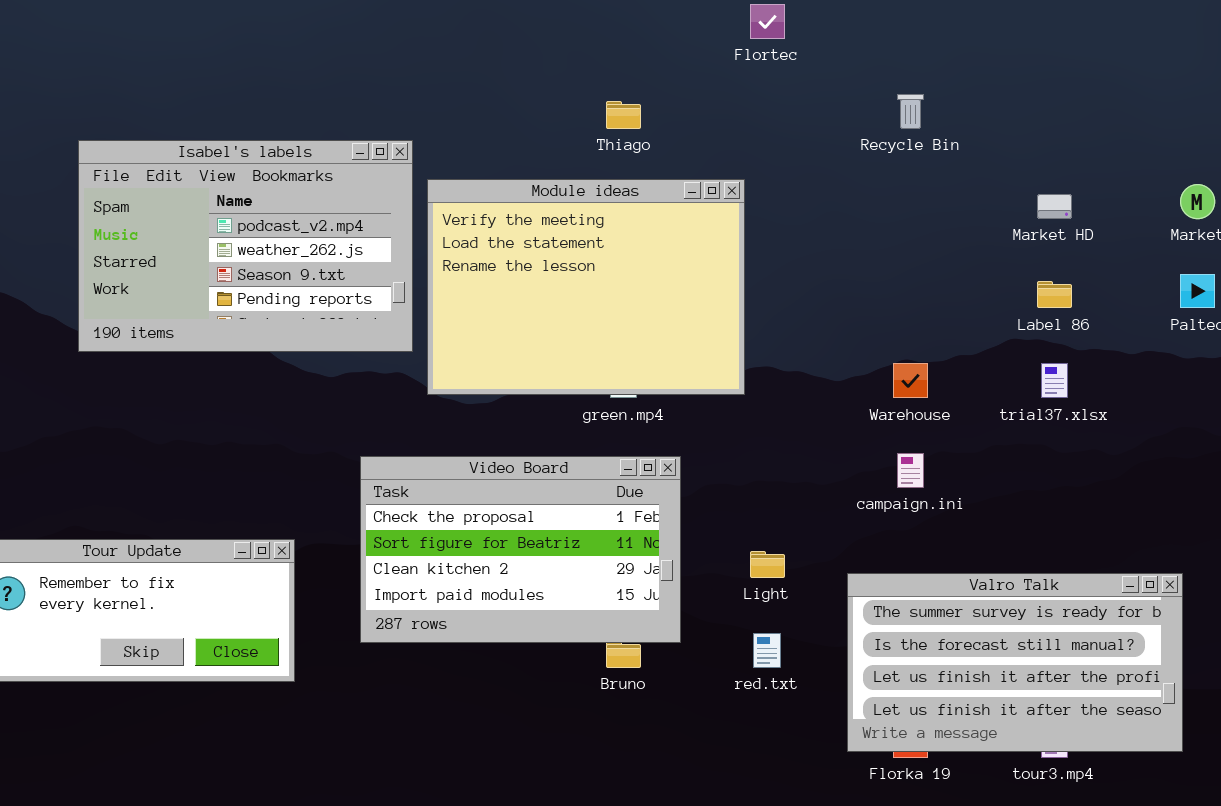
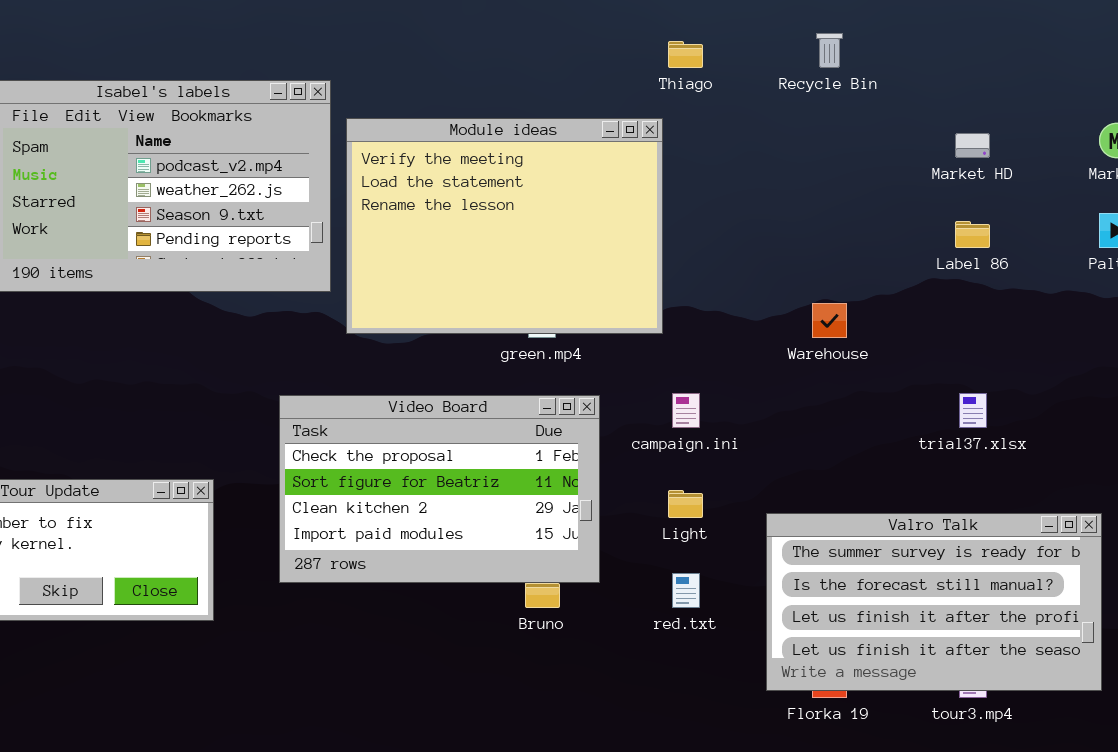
Thiago: [606,101,641,129] -> [668,41,703,68], moved
trial37.xlsx: [1041,363,1068,398] -> [959,393,987,428], moved
campaign.ini: [897,453,924,488] -> [672,393,700,428], moved

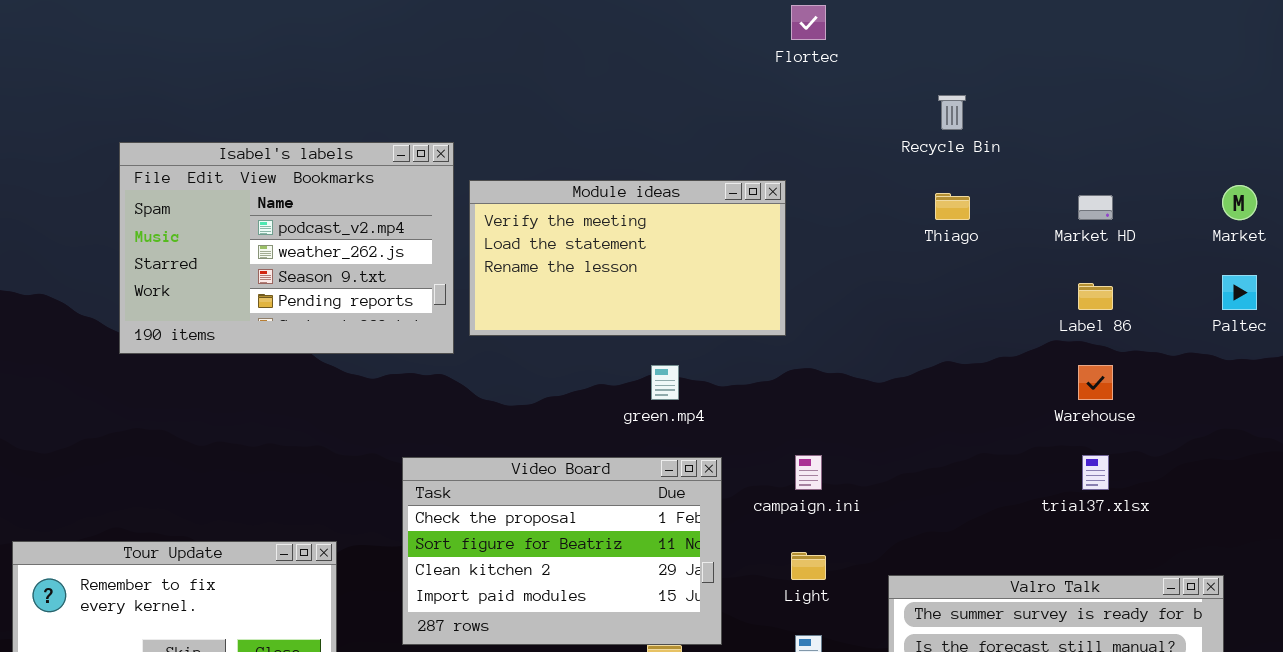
Thiago: [668,41,703,68] -> [935,193,970,220], moved
Module ideas: [346,118,663,334] -> [469,180,786,336], resized
Warehouse: [812,303,847,338] -> [1078,365,1113,400], moved

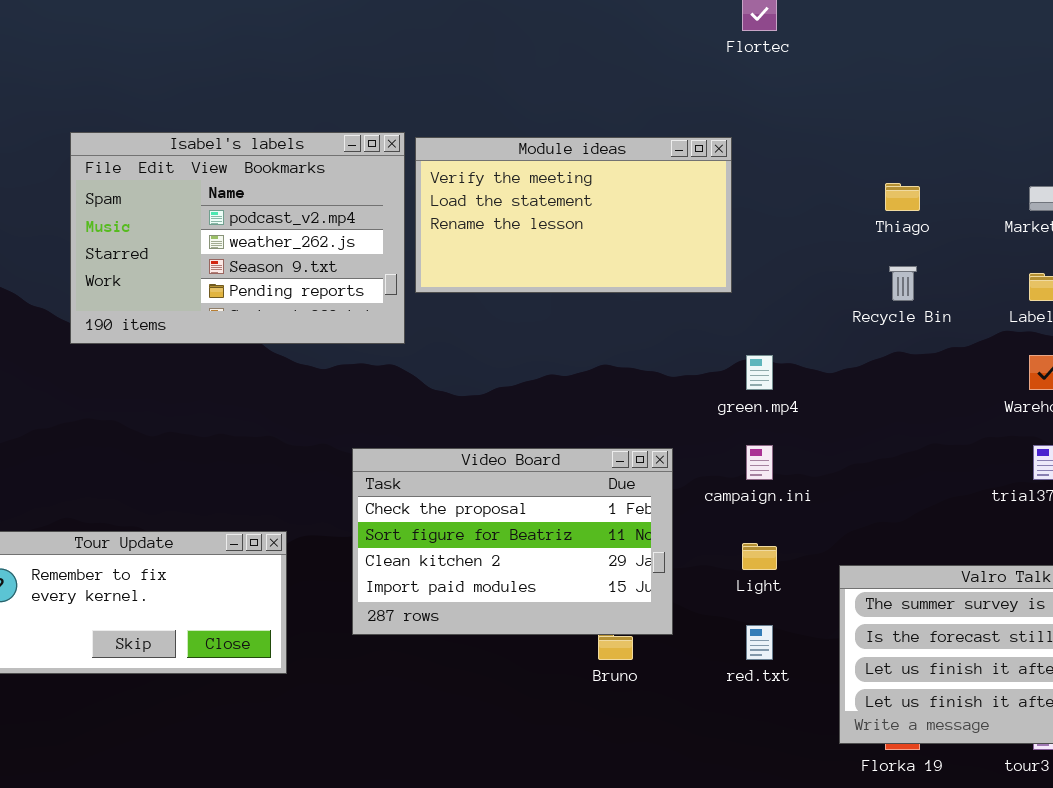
Recycle Bin: [938,95,966,130] -> [889,266,917,301], moved
Module ideas: [469,180,786,336] -> [415,137,732,293], moved
green.mp4: [651,365,679,400] -> [746,355,773,390], moved

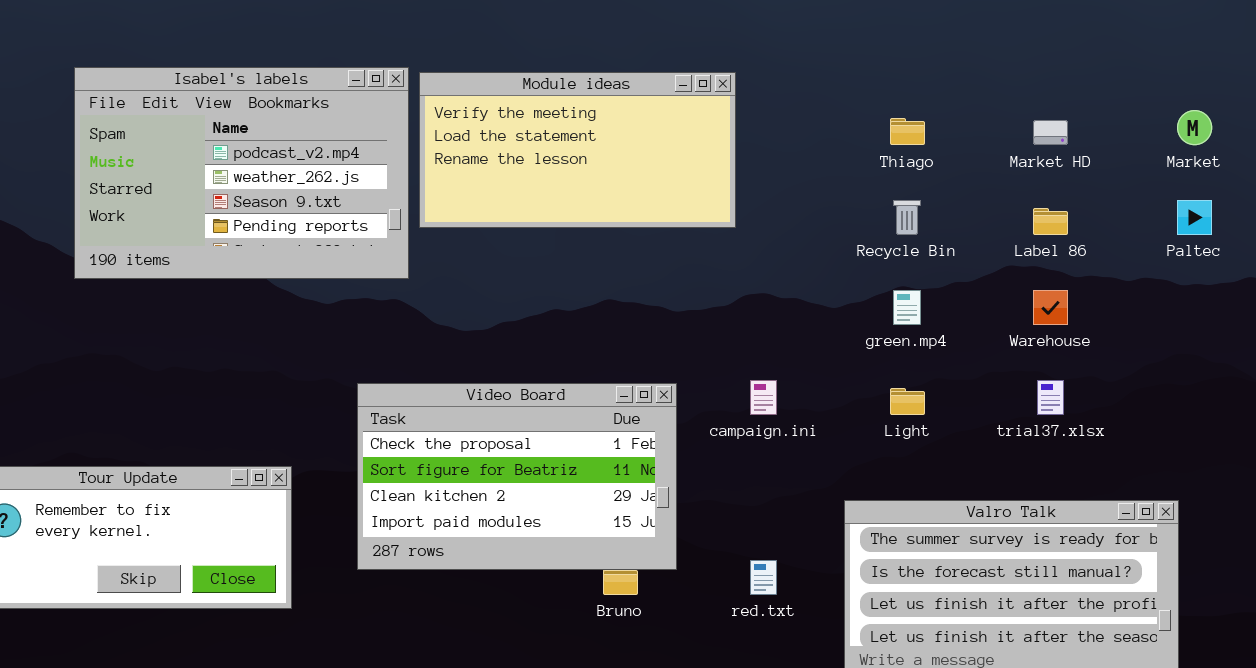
green.mp4: [746,355,773,390] -> [893,290,921,325], moved
Light: [742,543,777,570] -> [890,388,925,415], moved

